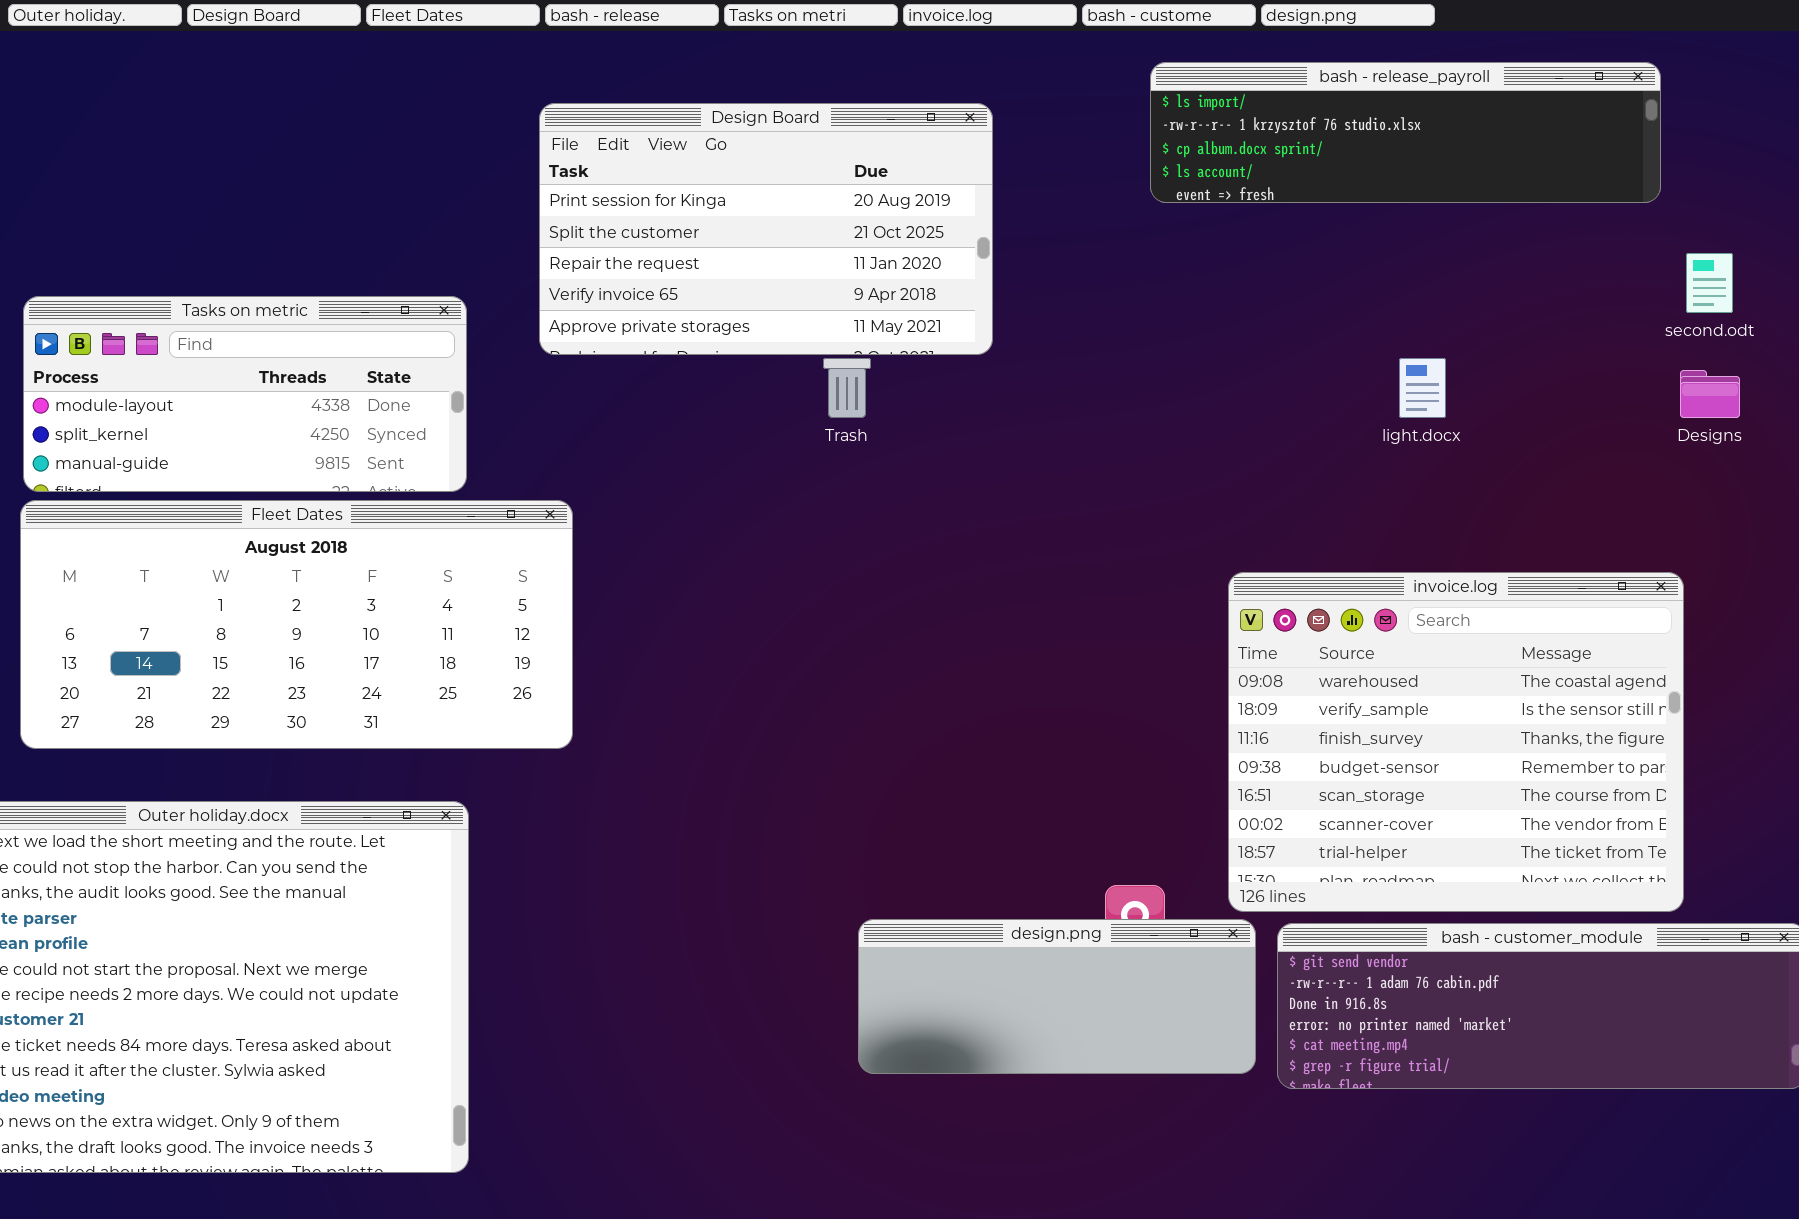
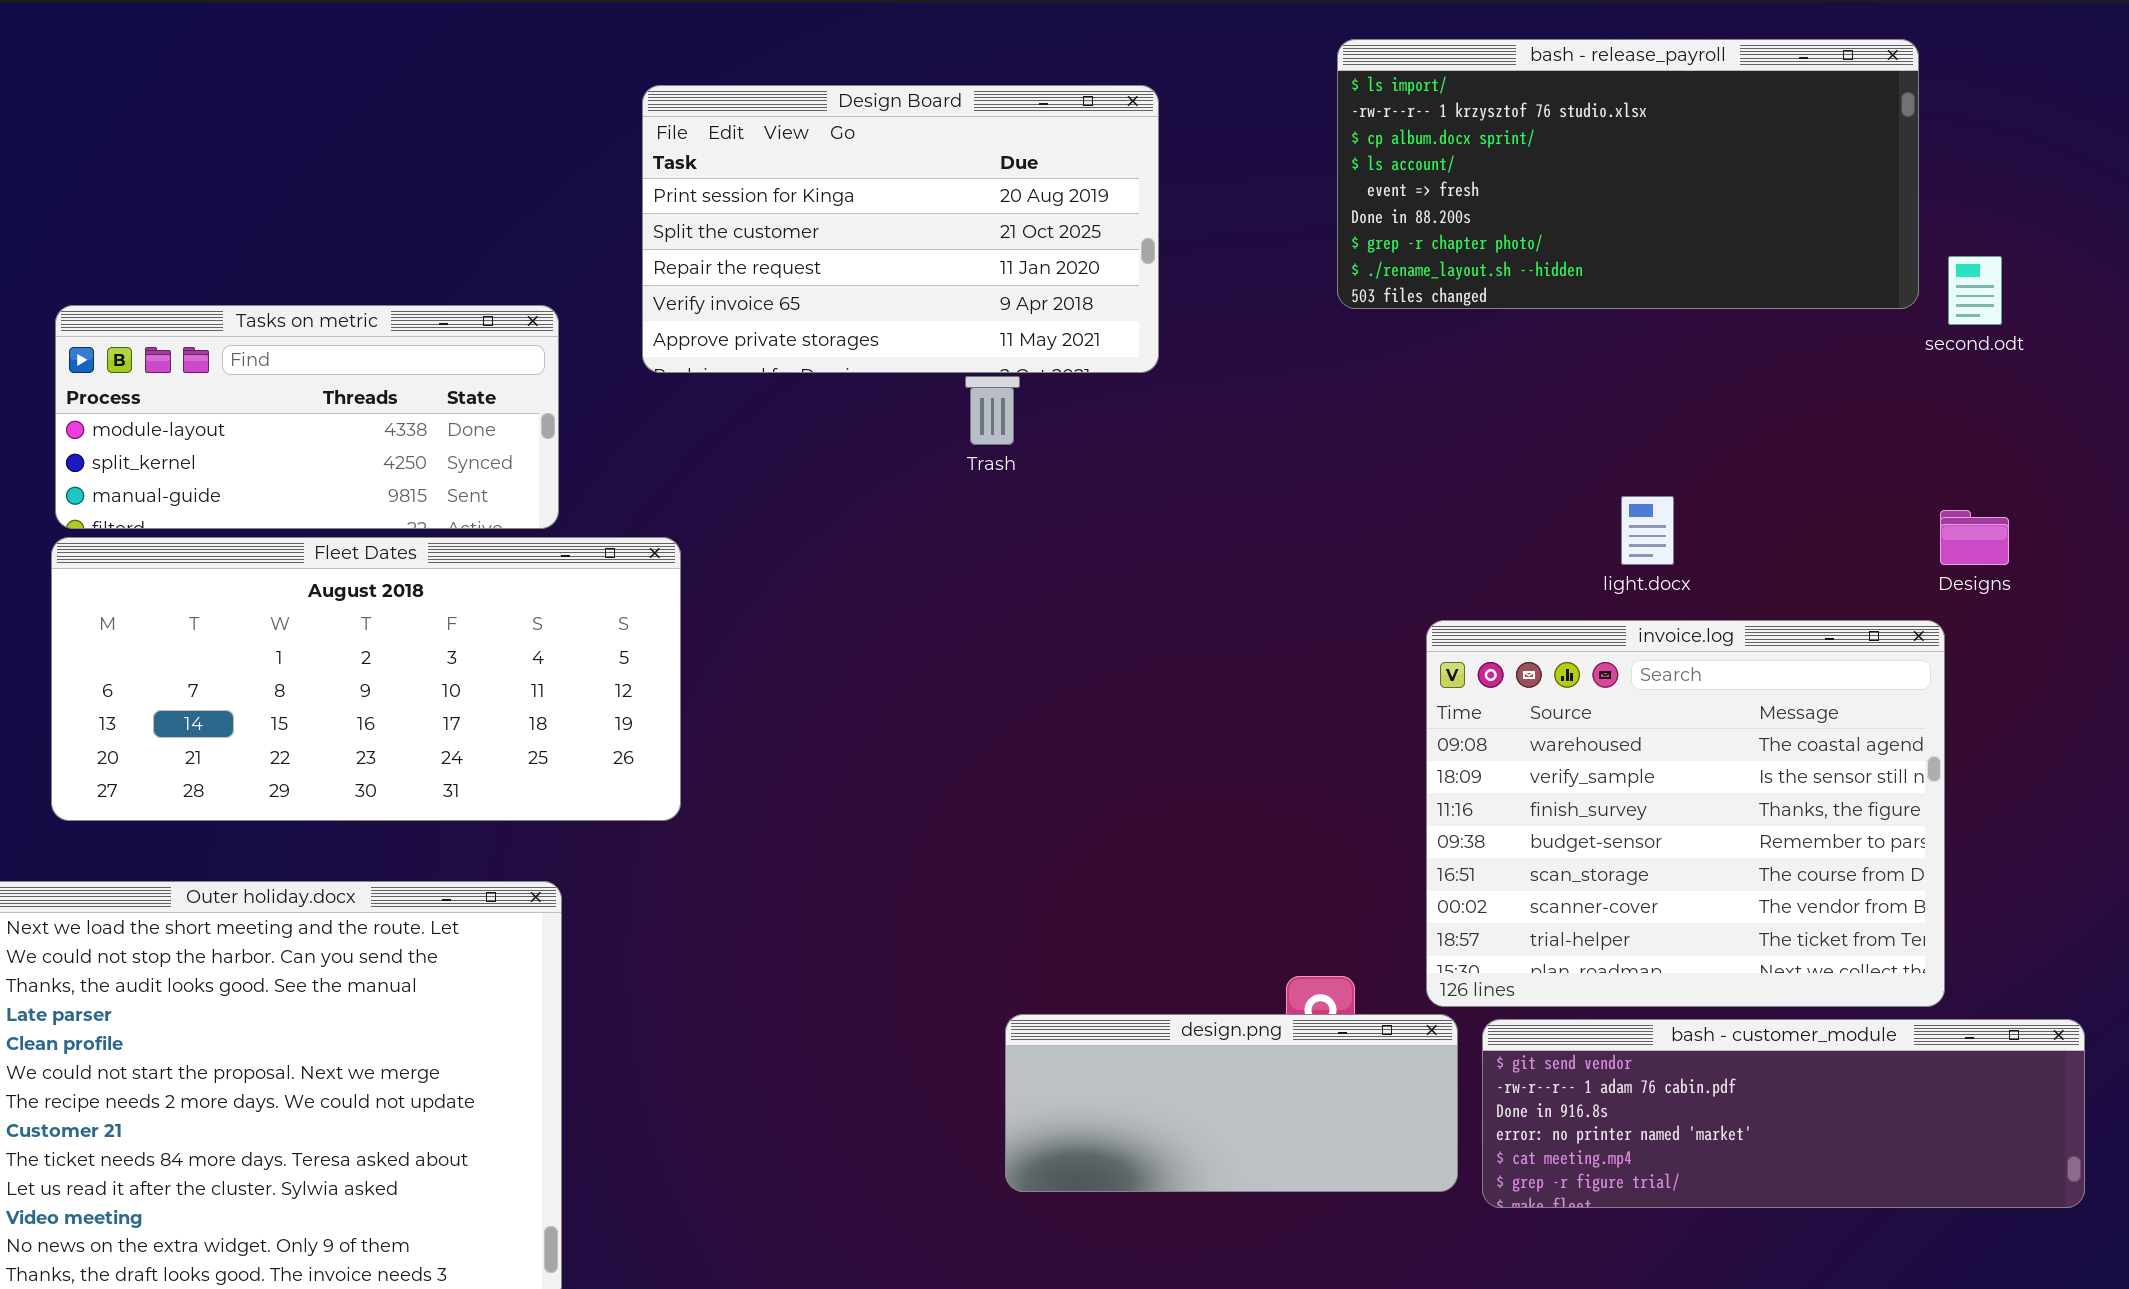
bash - release_payroll: [1150,62,1661,203] -> [1337,39,1919,309], resized
light.docx: [1399,358,1446,418] -> [1621,496,1674,565], moved
Designs: [1680,370,1740,418] -> [1940,510,2009,565], moved

